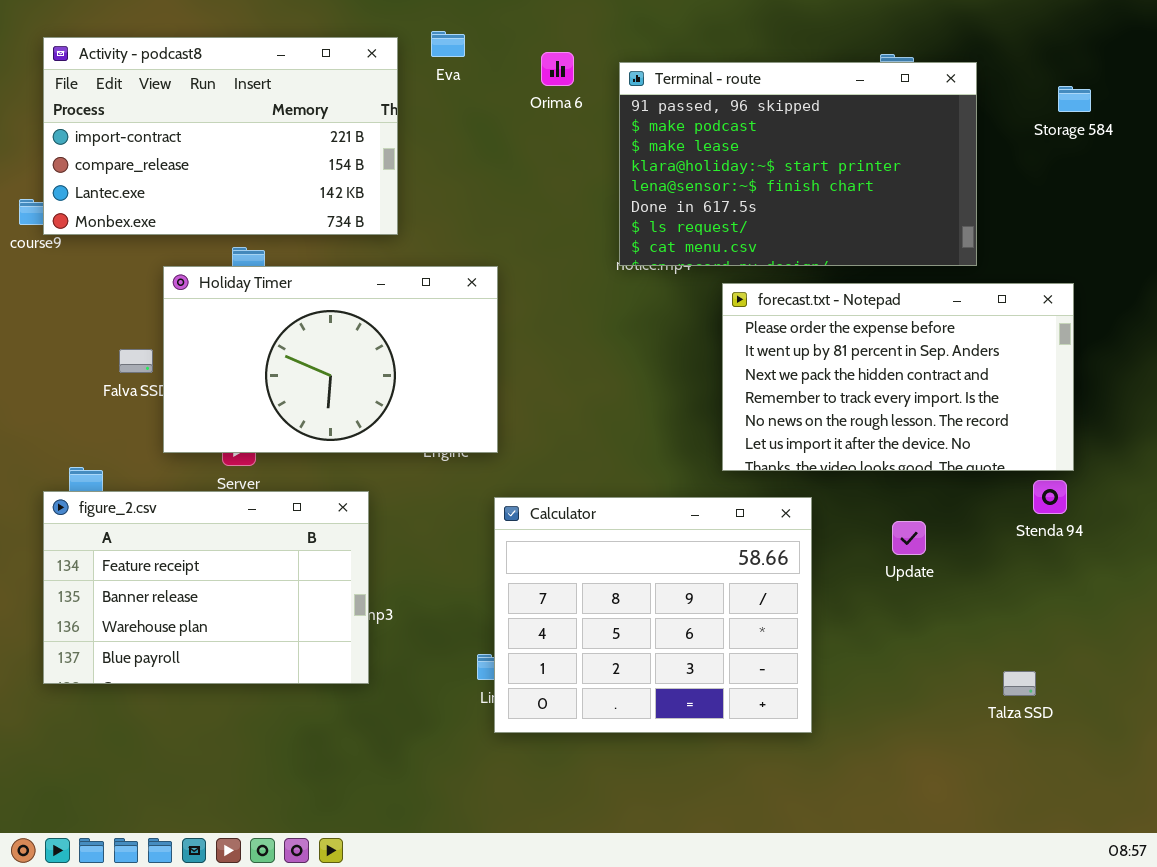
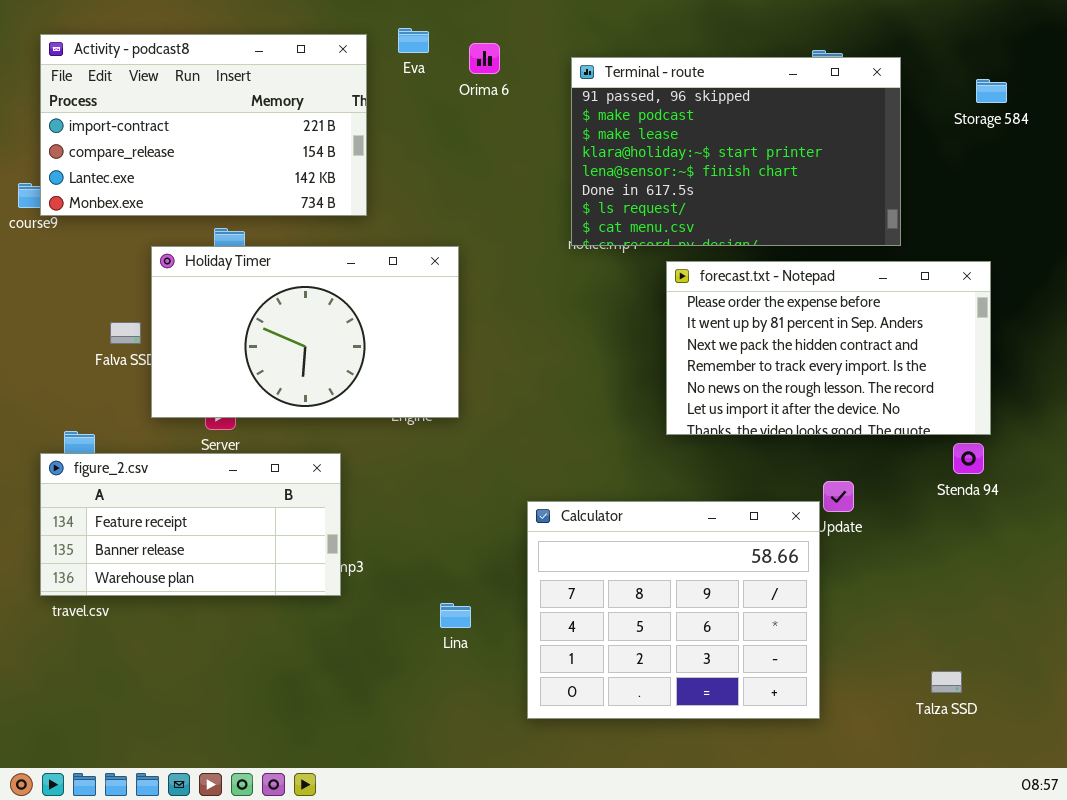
Orima 6: [541,52,574,86] -> [469,43,500,74], moved
figure_2.csv: [43,491,369,684] -> [40,453,341,596], resized
Calculator: [494,497,812,733] -> [527,501,820,719], moved
Talza SSD: [1003,671,1036,696] -> [931,671,962,693], moved

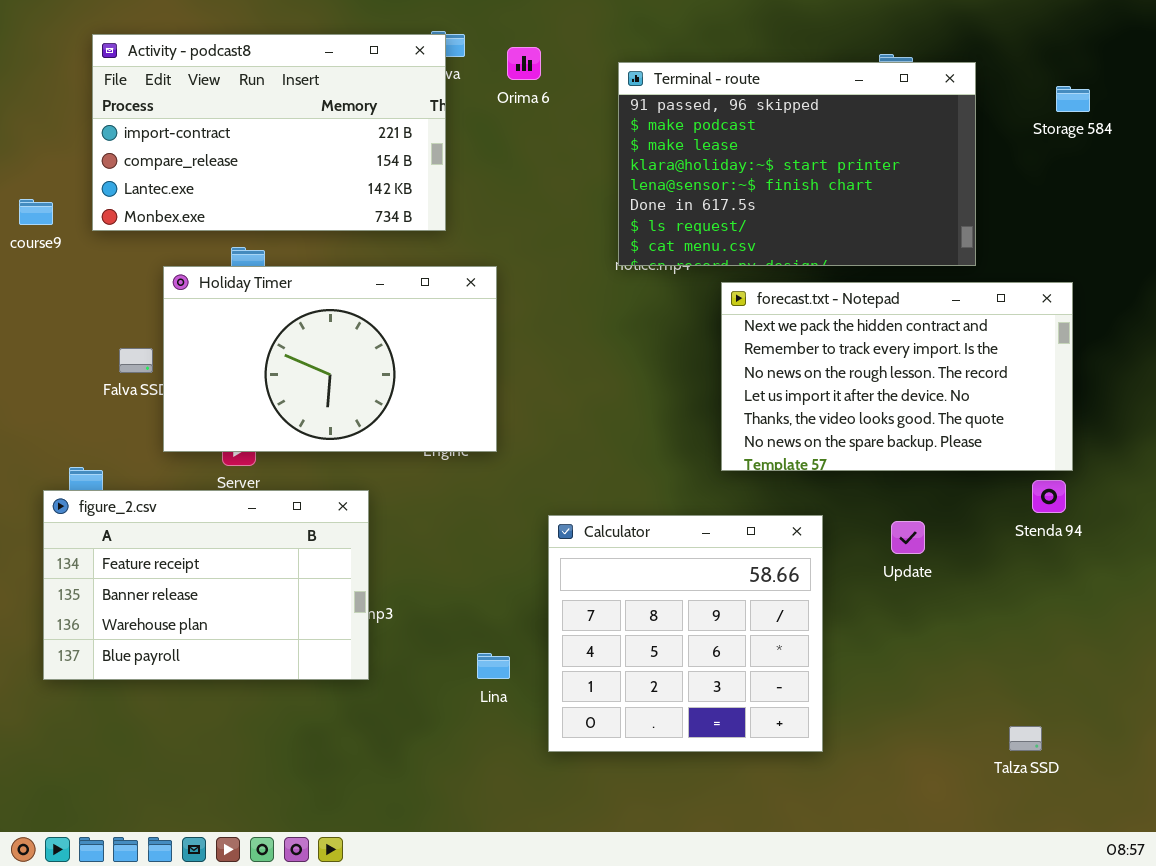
Activity - podcast8: [40,34,367,216] -> [92,34,446,231], moved
forecast.txt - Notepad: [666,261,991,435] -> [721,282,1073,471], scrolled down 2 rows
figure_2.csv: [40,453,341,596] -> [43,490,369,680], resized
Calculator: [527,501,820,719] -> [548,515,823,752], moved, resized

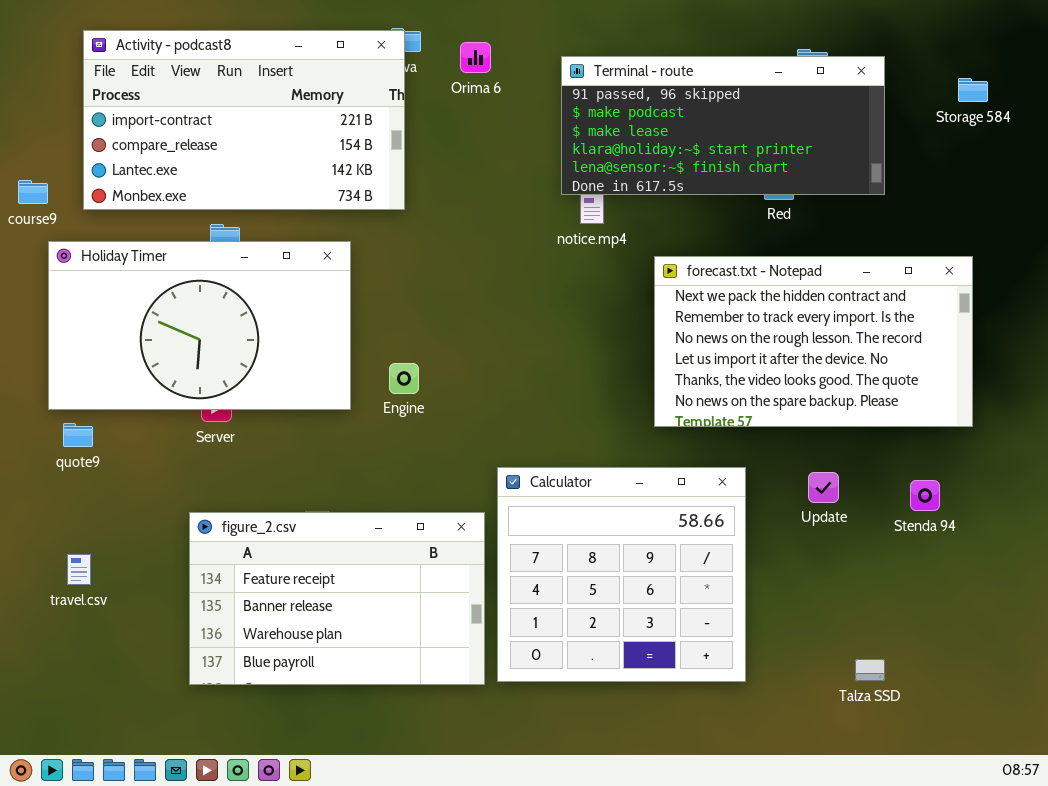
Terminal - route: [618,62,976,266] -> [561,56,885,195], resized
Holiday Timer: [163,266,497,452] -> [48,241,351,410], moved
Stenda 94: [1032,480,1066,513] -> [910,480,940,511], moved
figure_2.csv: [43,490,369,680] -> [189,512,485,685], moved
Talza SSD: [1009,726,1042,751] -> [855,659,885,681], moved

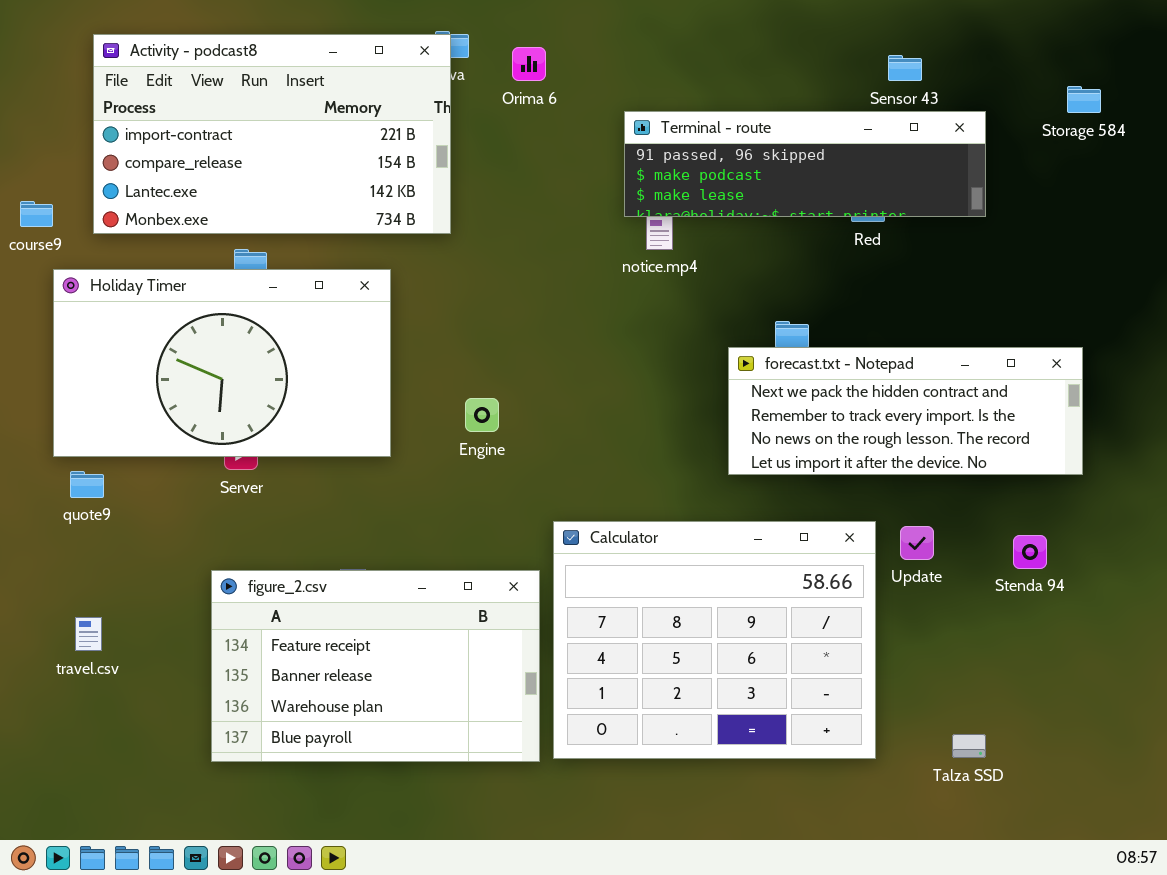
Terminal - route: [561,56,885,195] -> [624,111,986,217], resized
forecast.txt - Notepad: [654,256,973,427] -> [728,347,1083,475], resized
Engine: [389,363,419,394] -> [465,398,499,432], moved
Calculator: [497,467,746,682] -> [553,521,876,759], resized

